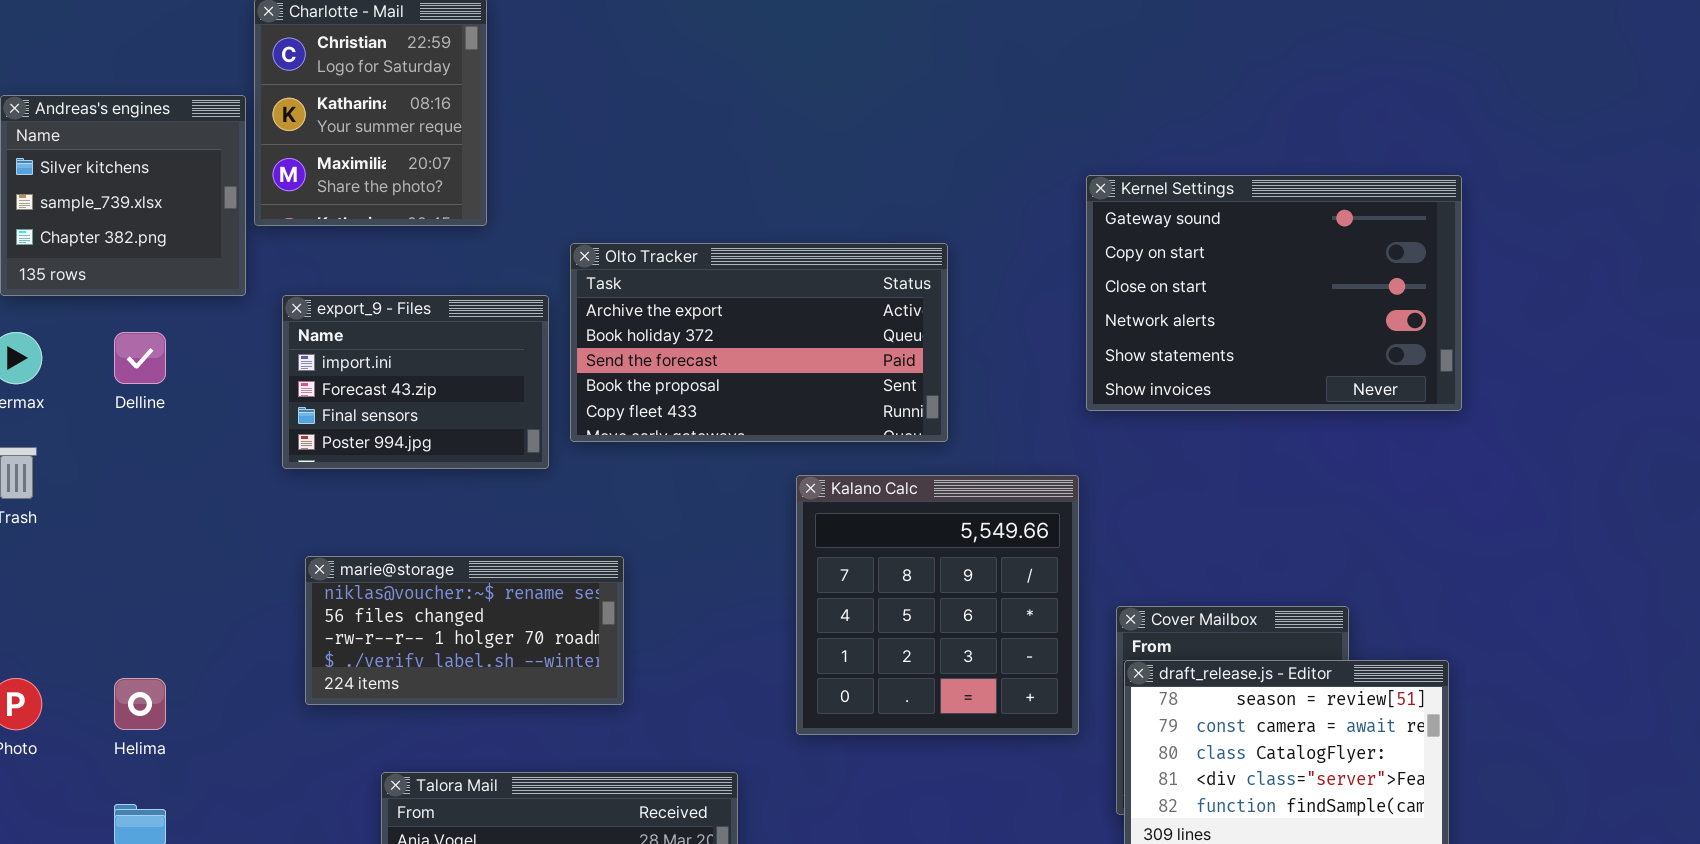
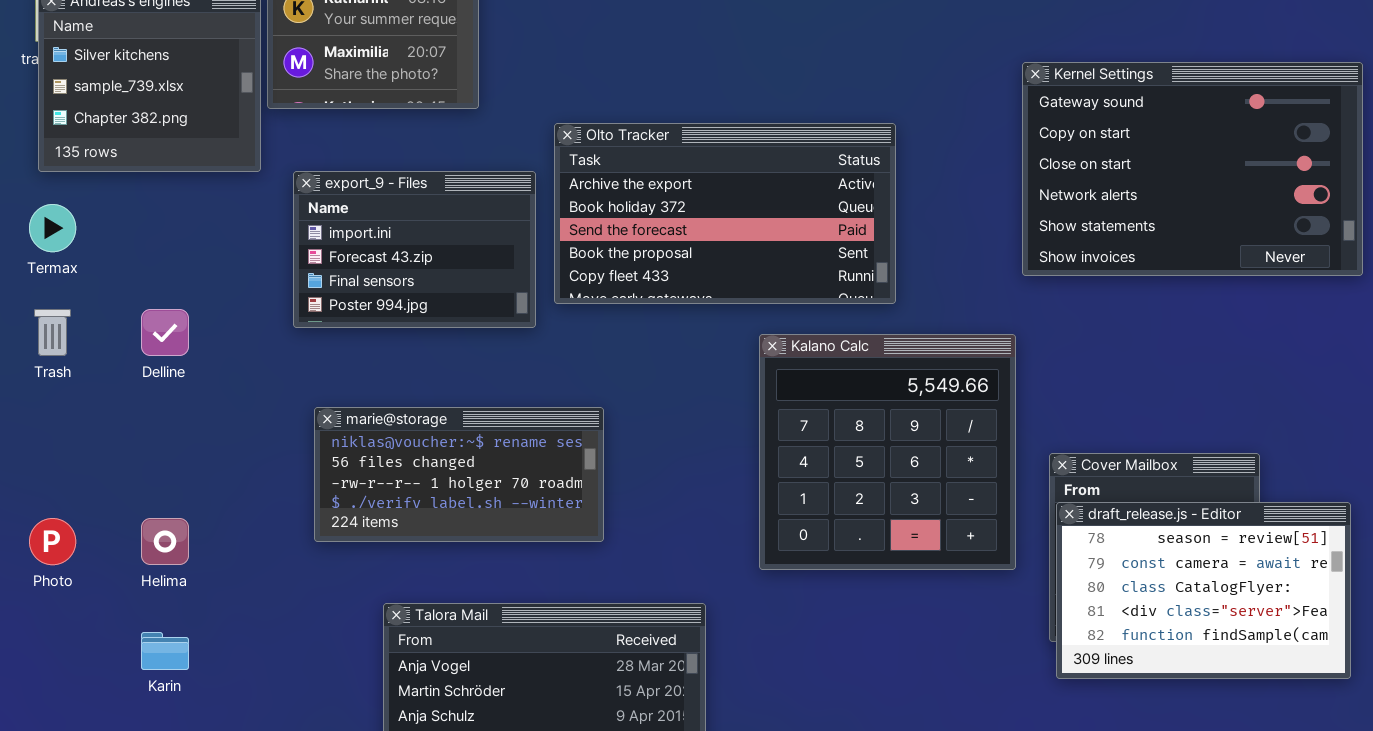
Delline: [114,332,166,384] -> [141,309,189,356], moved

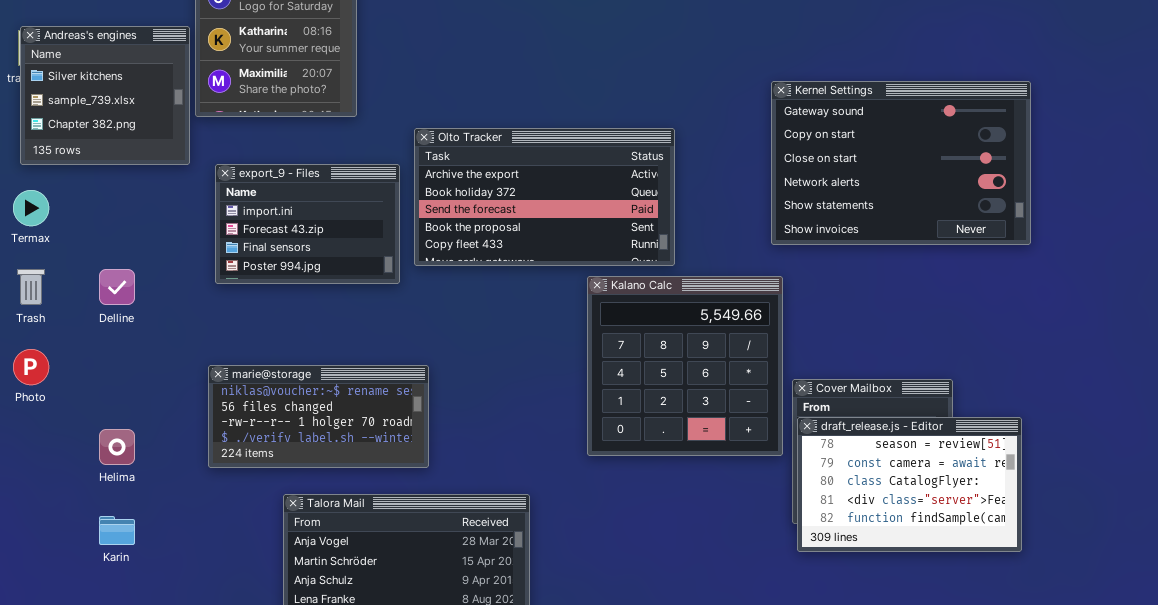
Kalano Calc: [759,334,1016,570] -> [587,276,783,456], moved
marie@storage: [314,407,604,542] -> [208,365,429,468], moved
Photo: [29,518,76,565] -> [13,349,49,385], moved

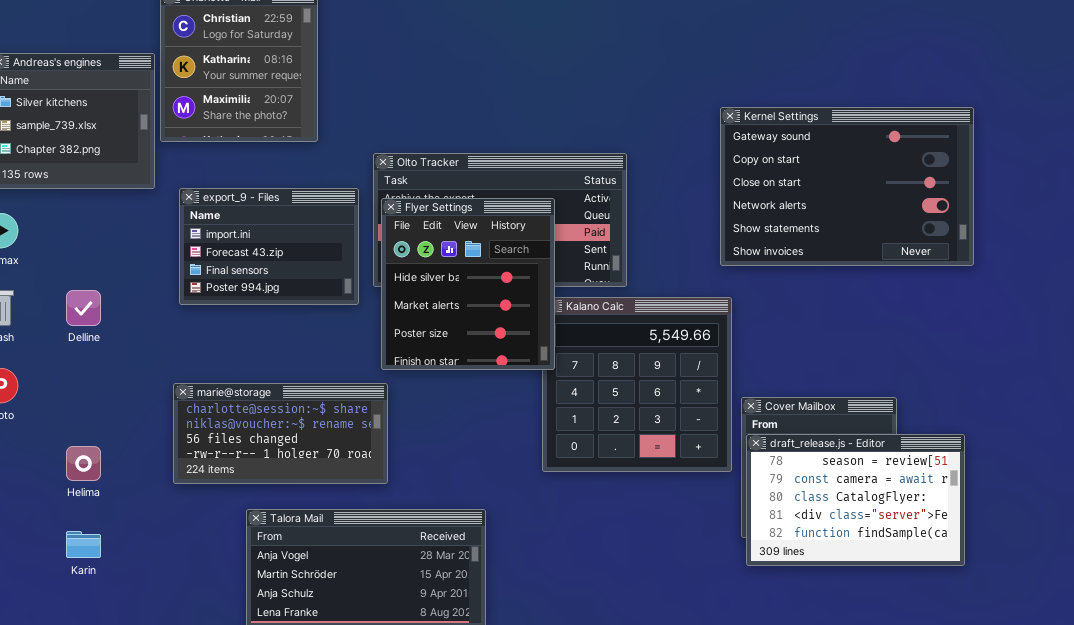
Flyer Settings: none -> [381,198,555,370], opened
marie@storage: [208,365,429,468] -> [173,383,388,484], scrolled up 1 row

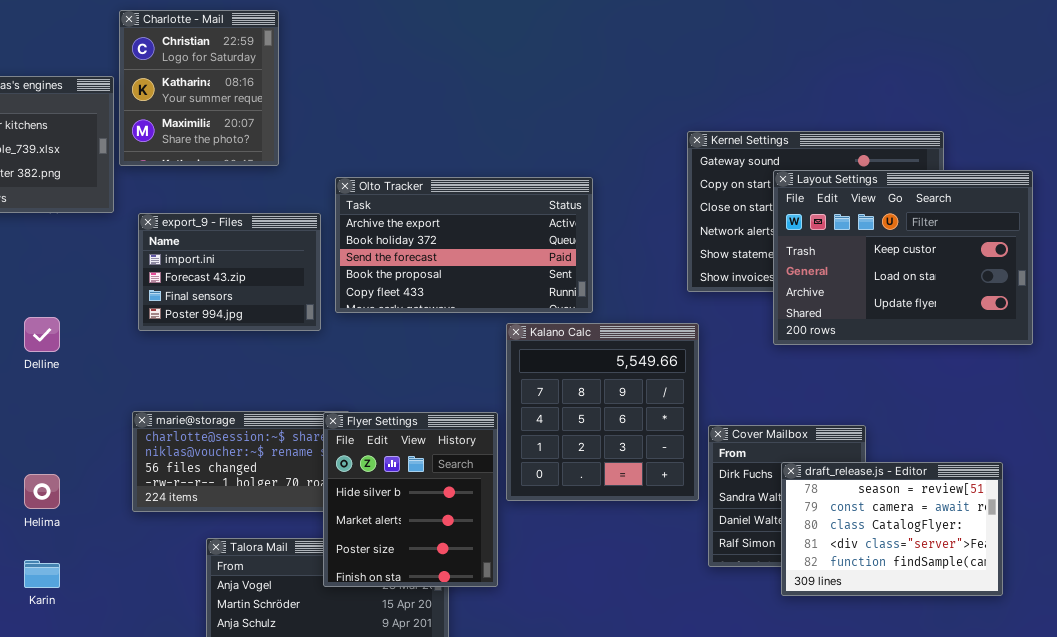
Layout Settings: none -> [773,170,1033,345], opened
Flyer Settings: [381,198,555,370] -> [323,412,498,587], moved
draft_release.js - Editor: [746,434,965,566] -> [781,462,1003,596], moved

